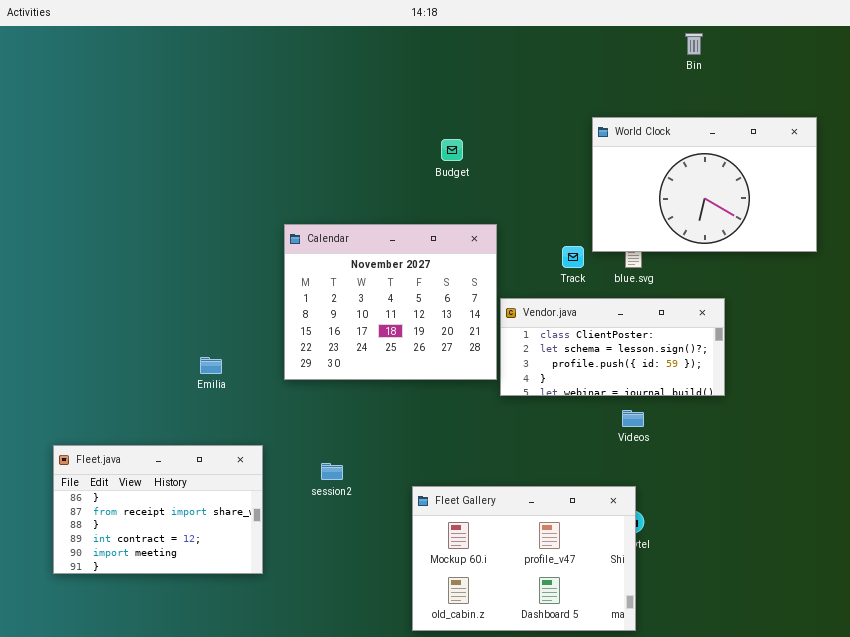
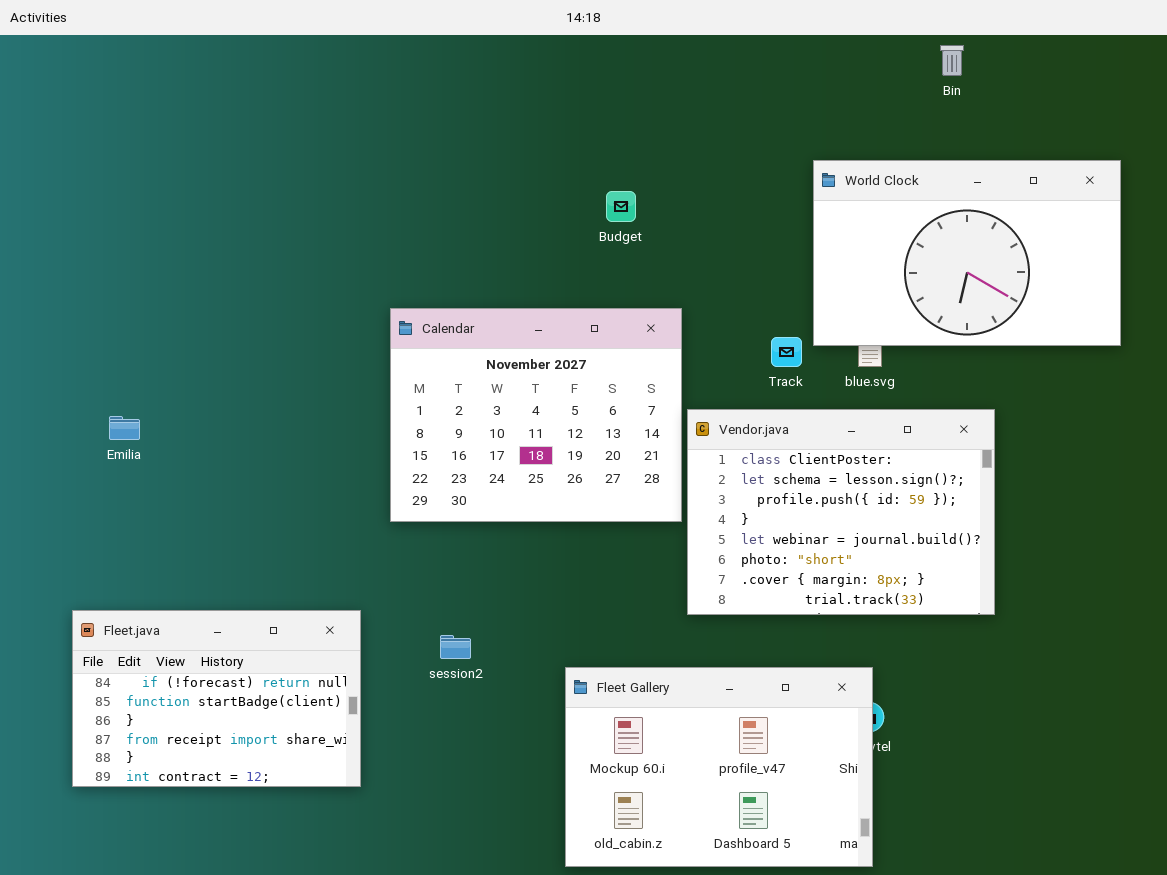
Vendor.java: [500,298,725,396] -> [687,409,995,615], resized
Emilia: [200,357,222,374] -> [109,416,140,440], moved
Fleet.java: [53,445,263,574] -> [72,610,361,787], scrolled up 2 rows

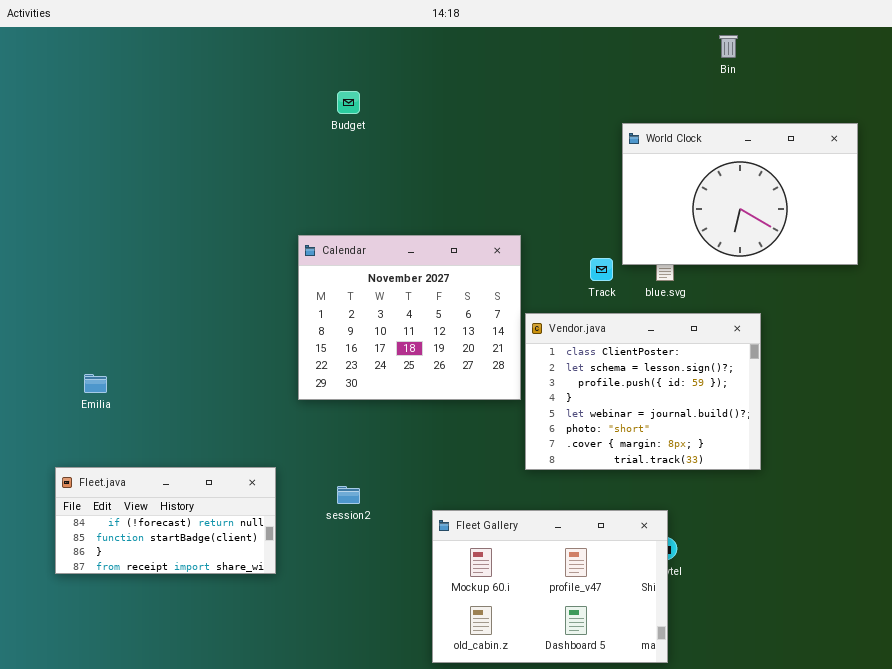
Budget: [606,191,636,222] -> [337,91,360,114], moved
Emilia: [109,416,140,440] -> [84,374,107,393], moved
Fleet.java: [72,610,361,787] -> [55,467,276,574], resized

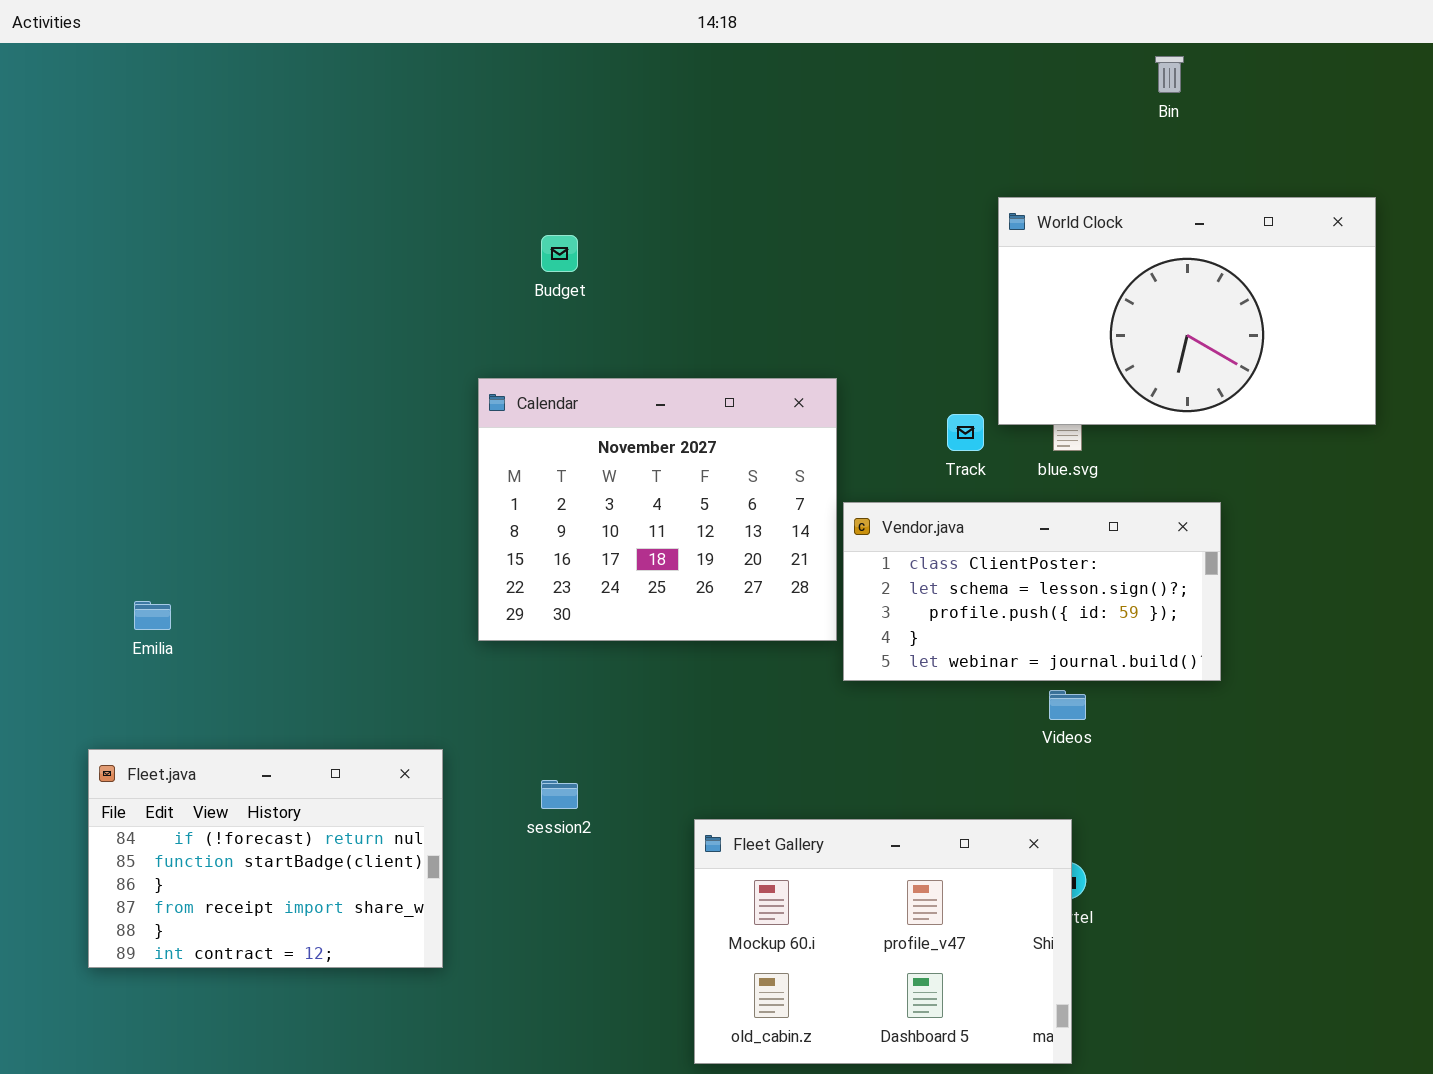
Budget: [337,91,360,114] -> [541,235,578,272], moved
Vendor.java: [525,313,761,470] -> [843,502,1221,681], resized
Fleet.java: [55,467,276,574] -> [88,749,443,968], resized

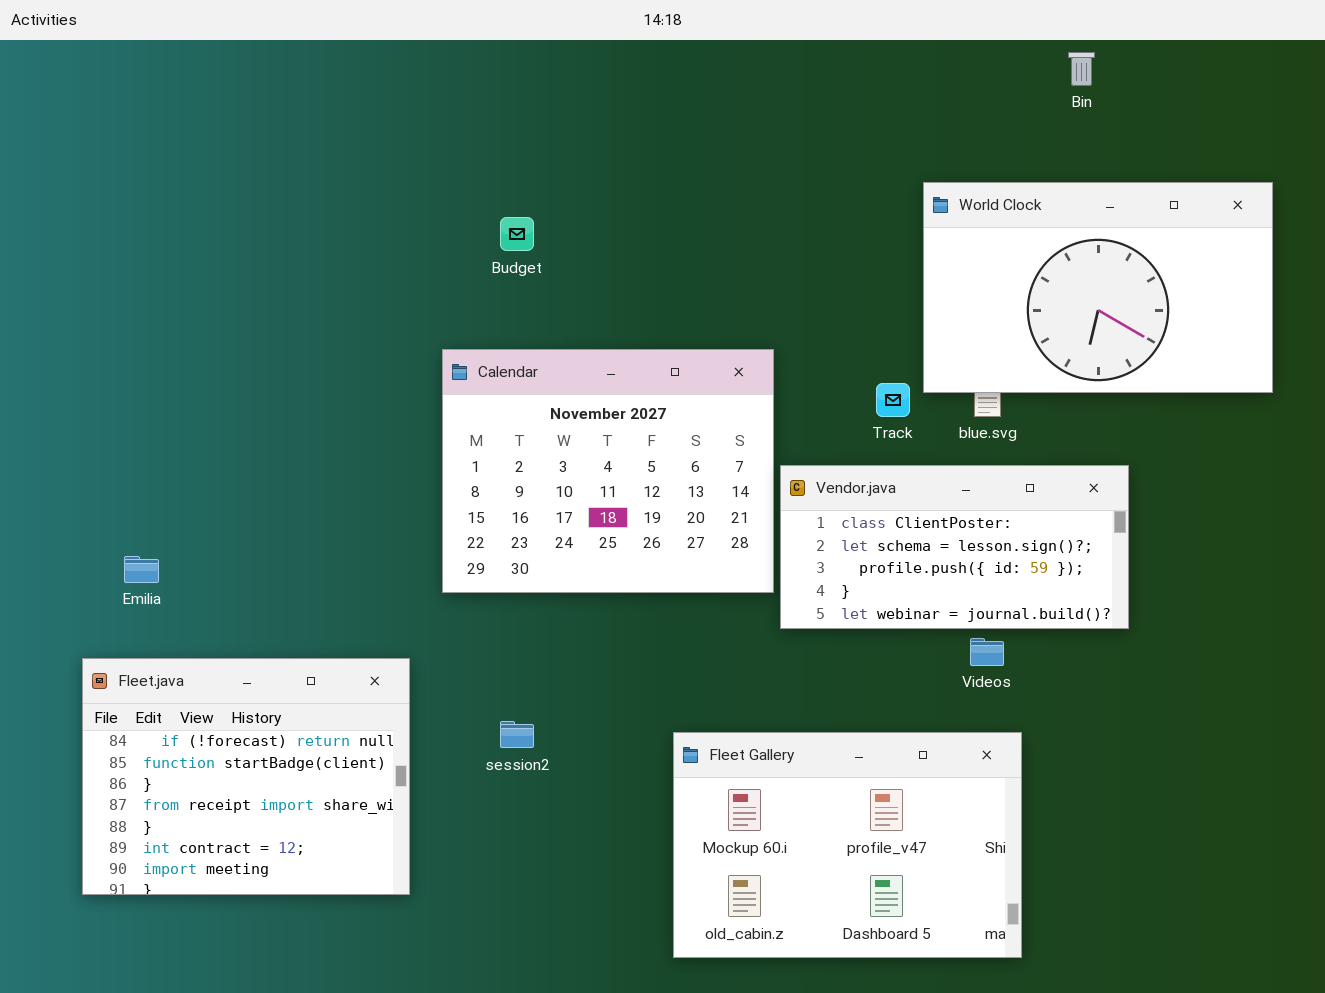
Fleet.java: [88,749,443,968] -> [82,658,410,895], resized
Fleet Gallery: [694,819,1072,1064] -> [673,732,1022,958], moved

